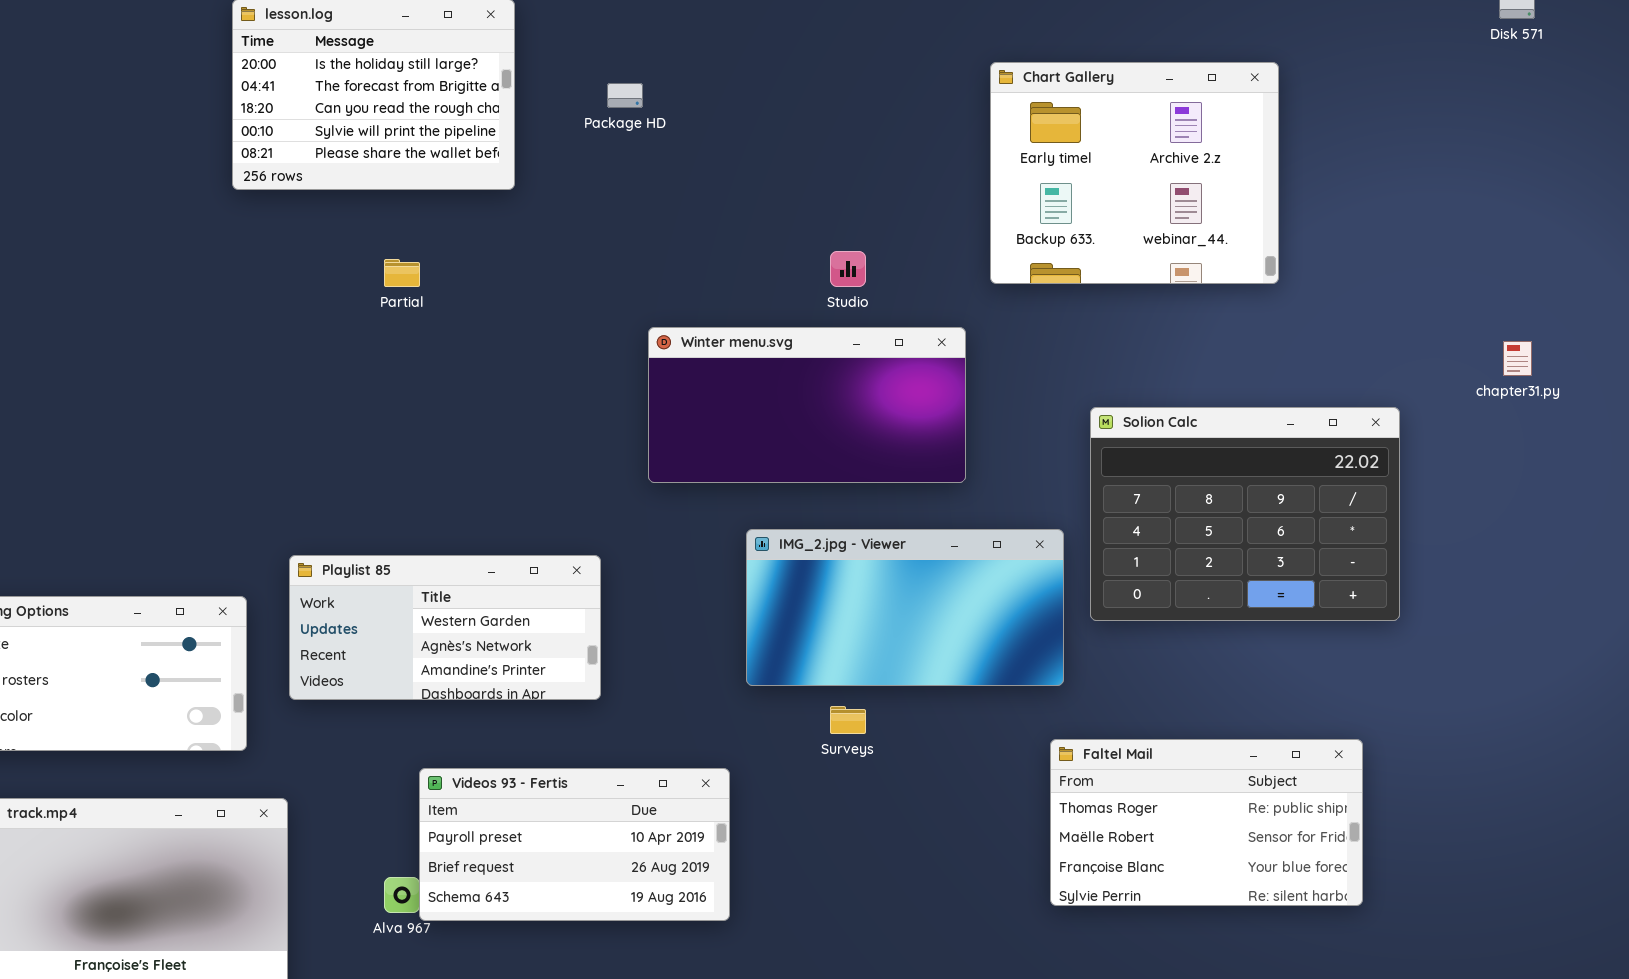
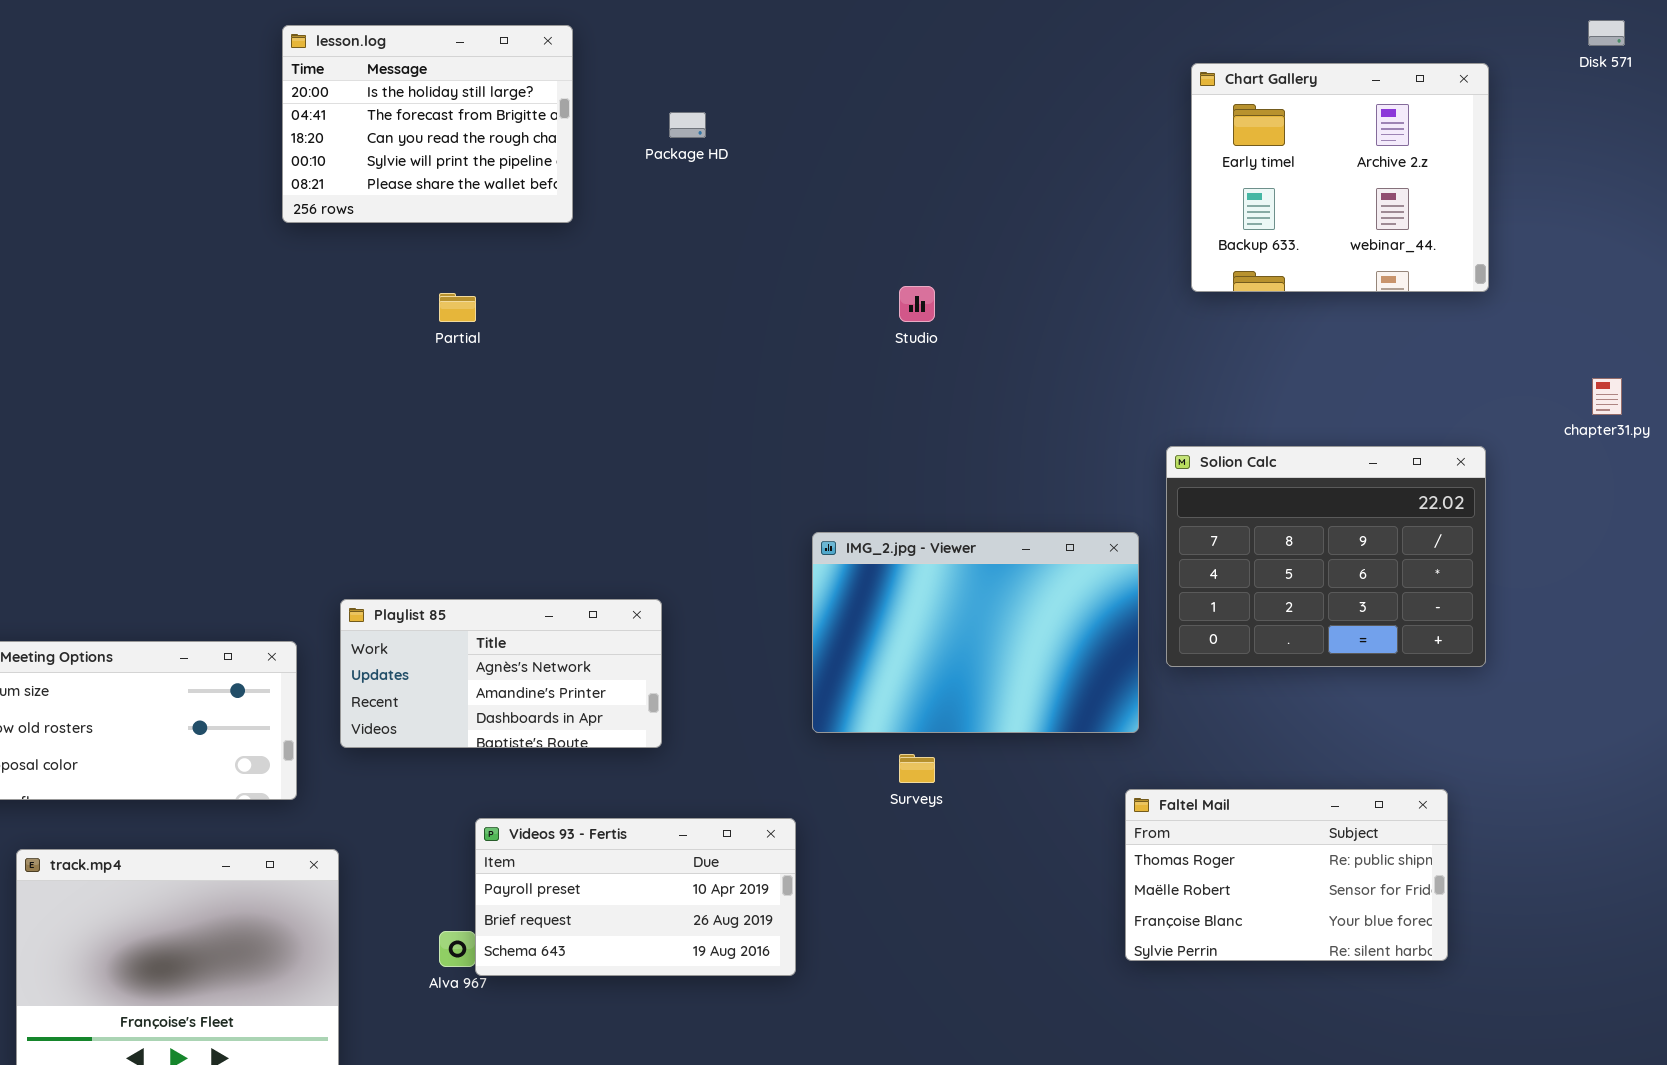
Chart Gallery: [990,62,1279,284] -> [1191,63,1489,292], moved
Winter menu.svg: [648,327,966,483] -> none, closed
IMG_2.jpg - Viewer: [746,529,1064,686] -> [812,532,1139,733], resized
Playlist 85: [289,555,601,700] -> [340,599,662,748], scrolled down 1 row

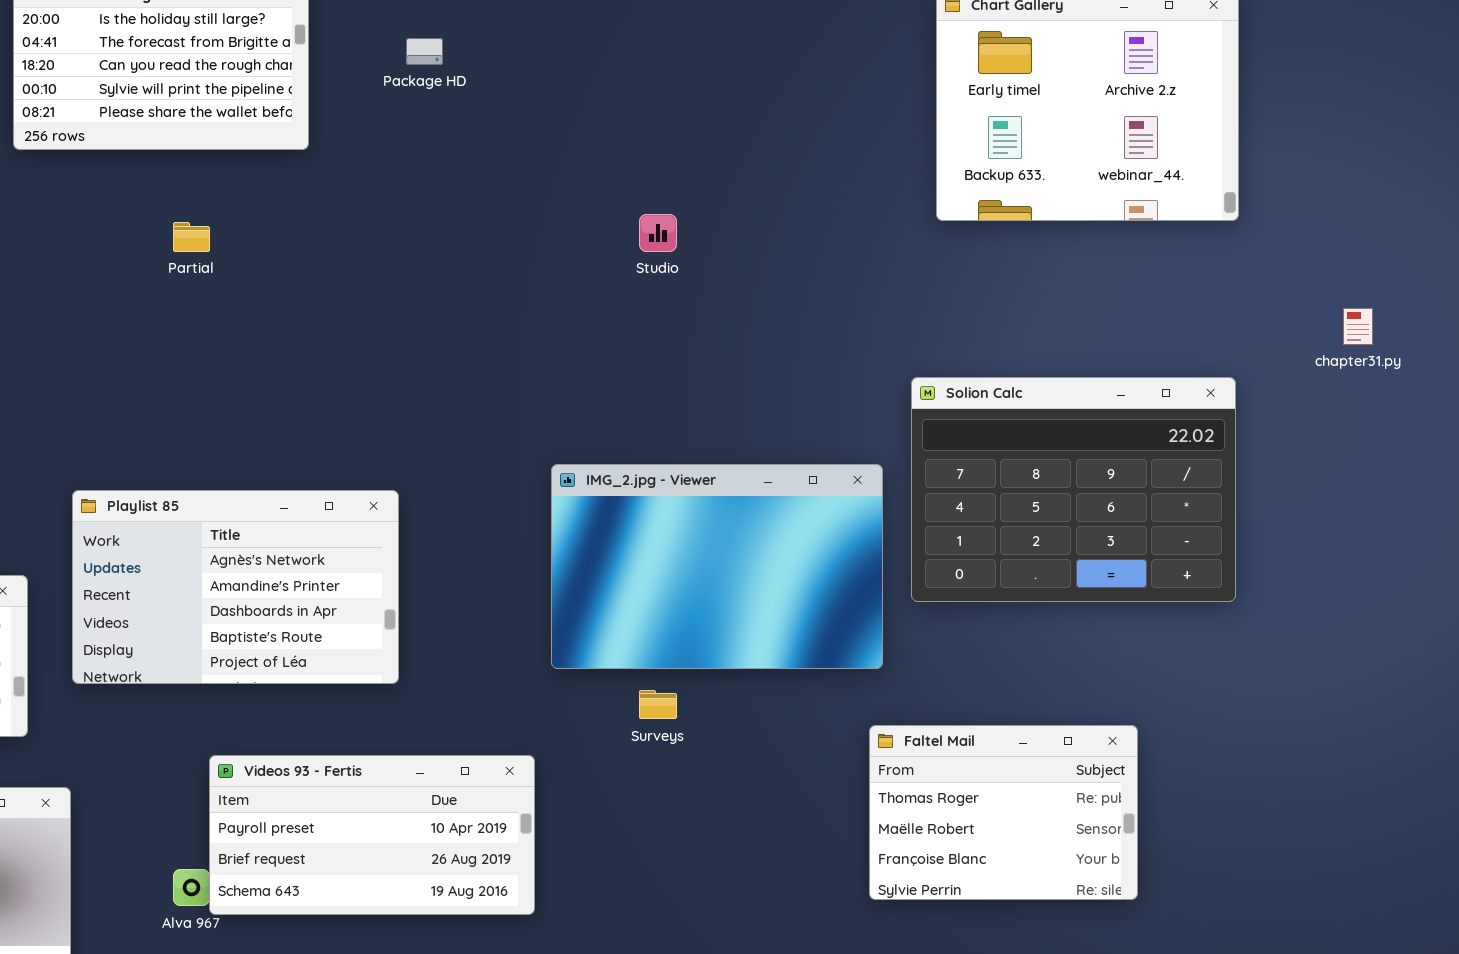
Playlist 85: [340,599,662,748] -> [72,490,399,684], resized
Faltel Mail: [1125,789,1448,961] -> [869,725,1138,900], resized

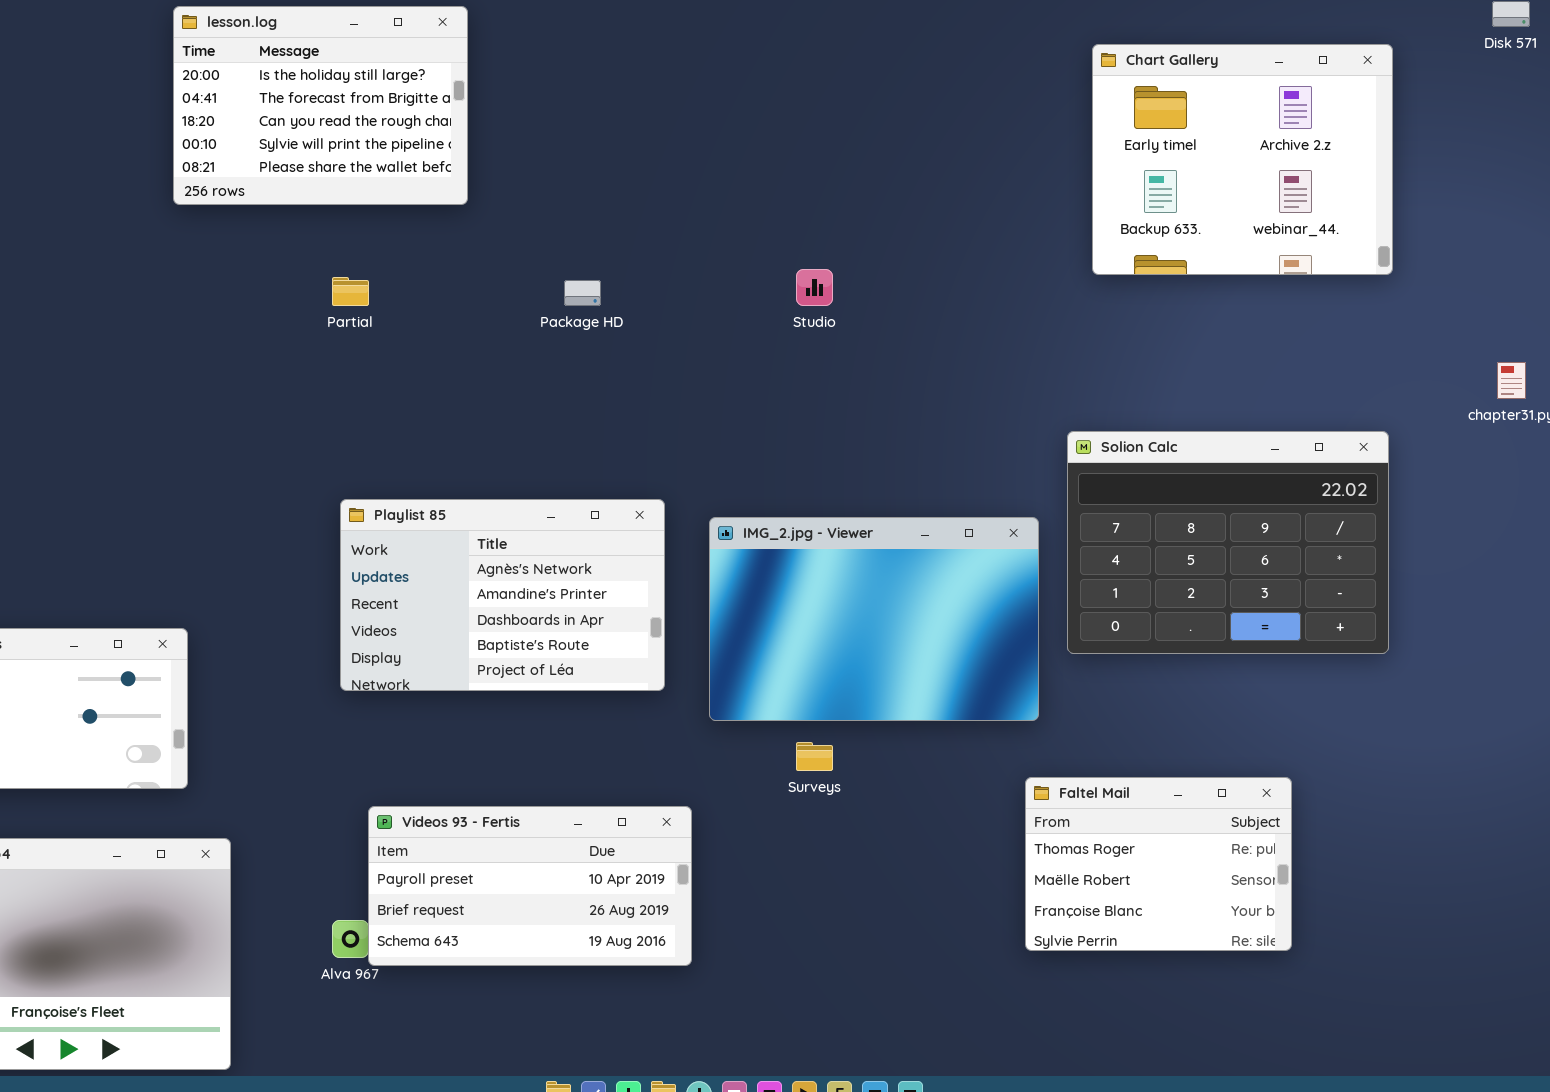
Package HD: [406,38,443,65] -> [564,280,601,306], moved
Playlist 85: [72,490,399,684] -> [340,499,665,691], moved

